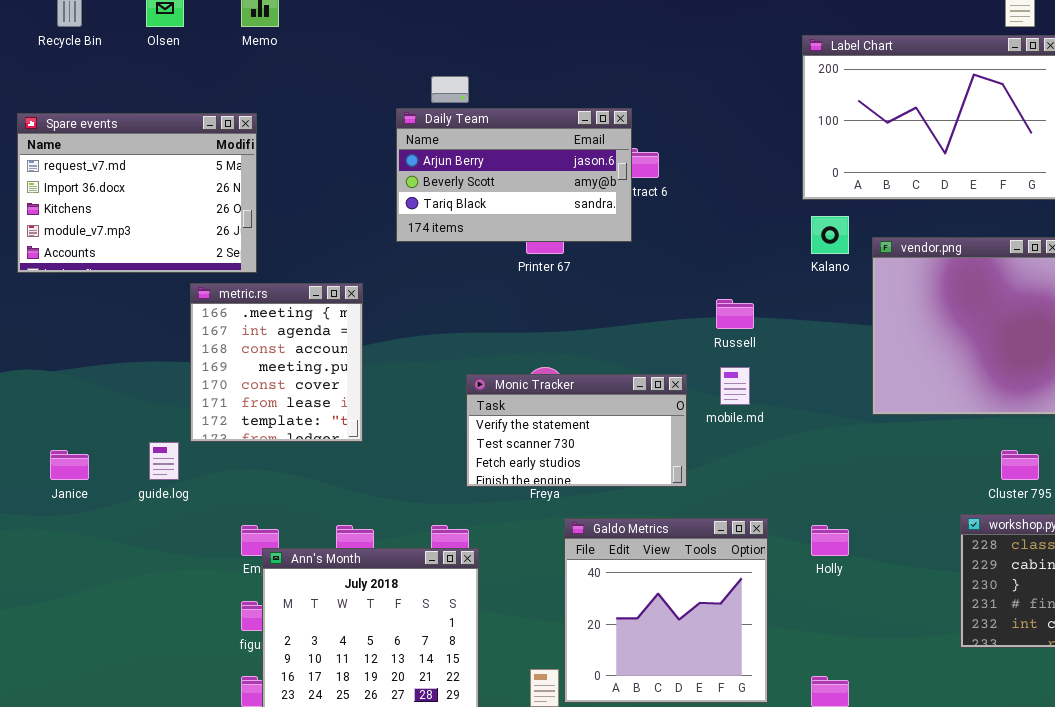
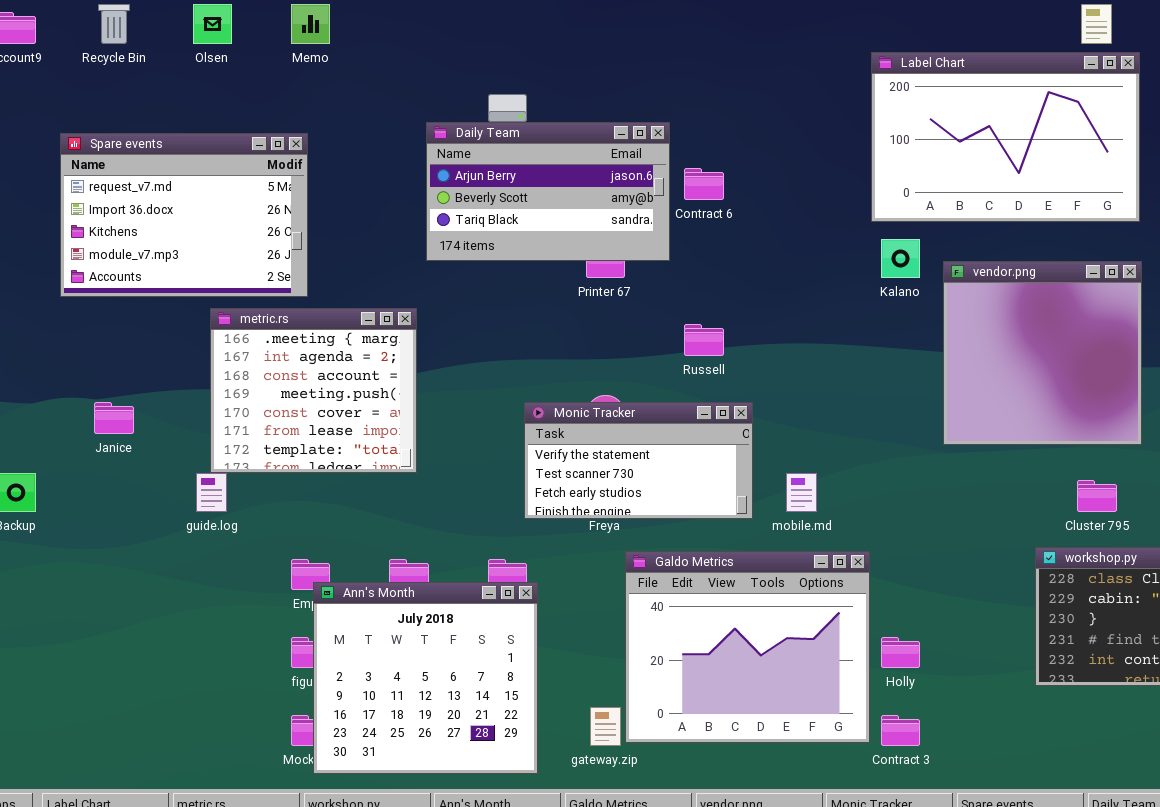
Daily Team: [396,108,632,242] -> [426,122,670,261], moved
metric.rs: [190,283,363,442] -> [210,308,417,473], resized
Russell: [716,299,754,329] -> [684,324,724,356], moved
mobile.md: [720,367,750,405] -> [786,473,817,512], moved
Janice: [50,450,89,480] -> [94,402,134,434], moved
Galdo Metrics: [564,518,768,703] -> [625,551,870,743], resized
Holly: [811,525,849,556] -> [881,637,920,668], moved

